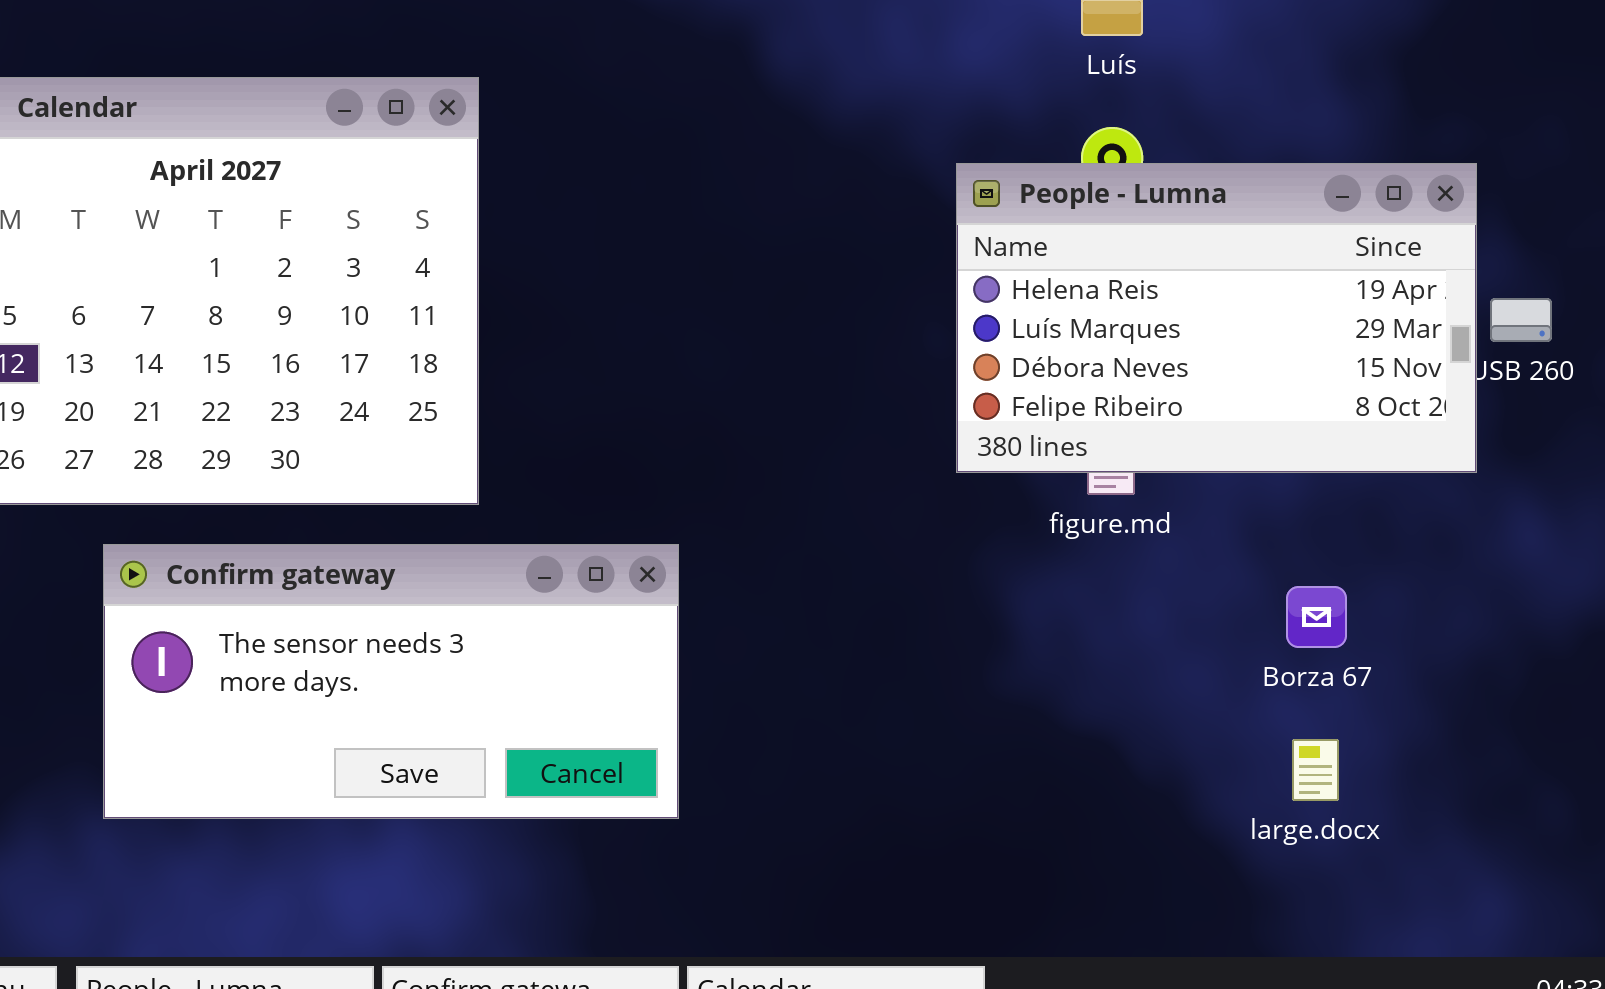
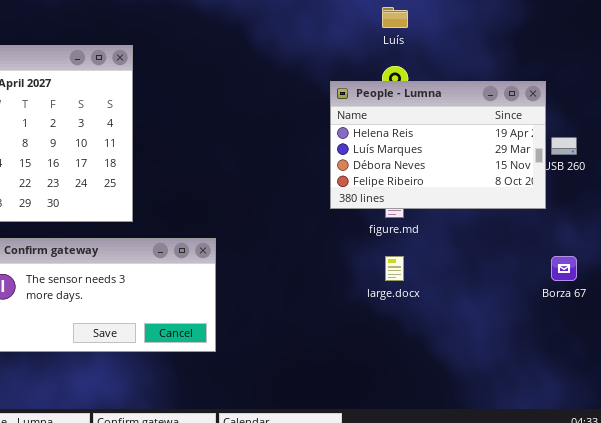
Borza 67: [1286,586,1347,648] -> [551,256,577,281], moved
large.docx: [1292,739,1339,801] -> [385,256,404,281], moved

